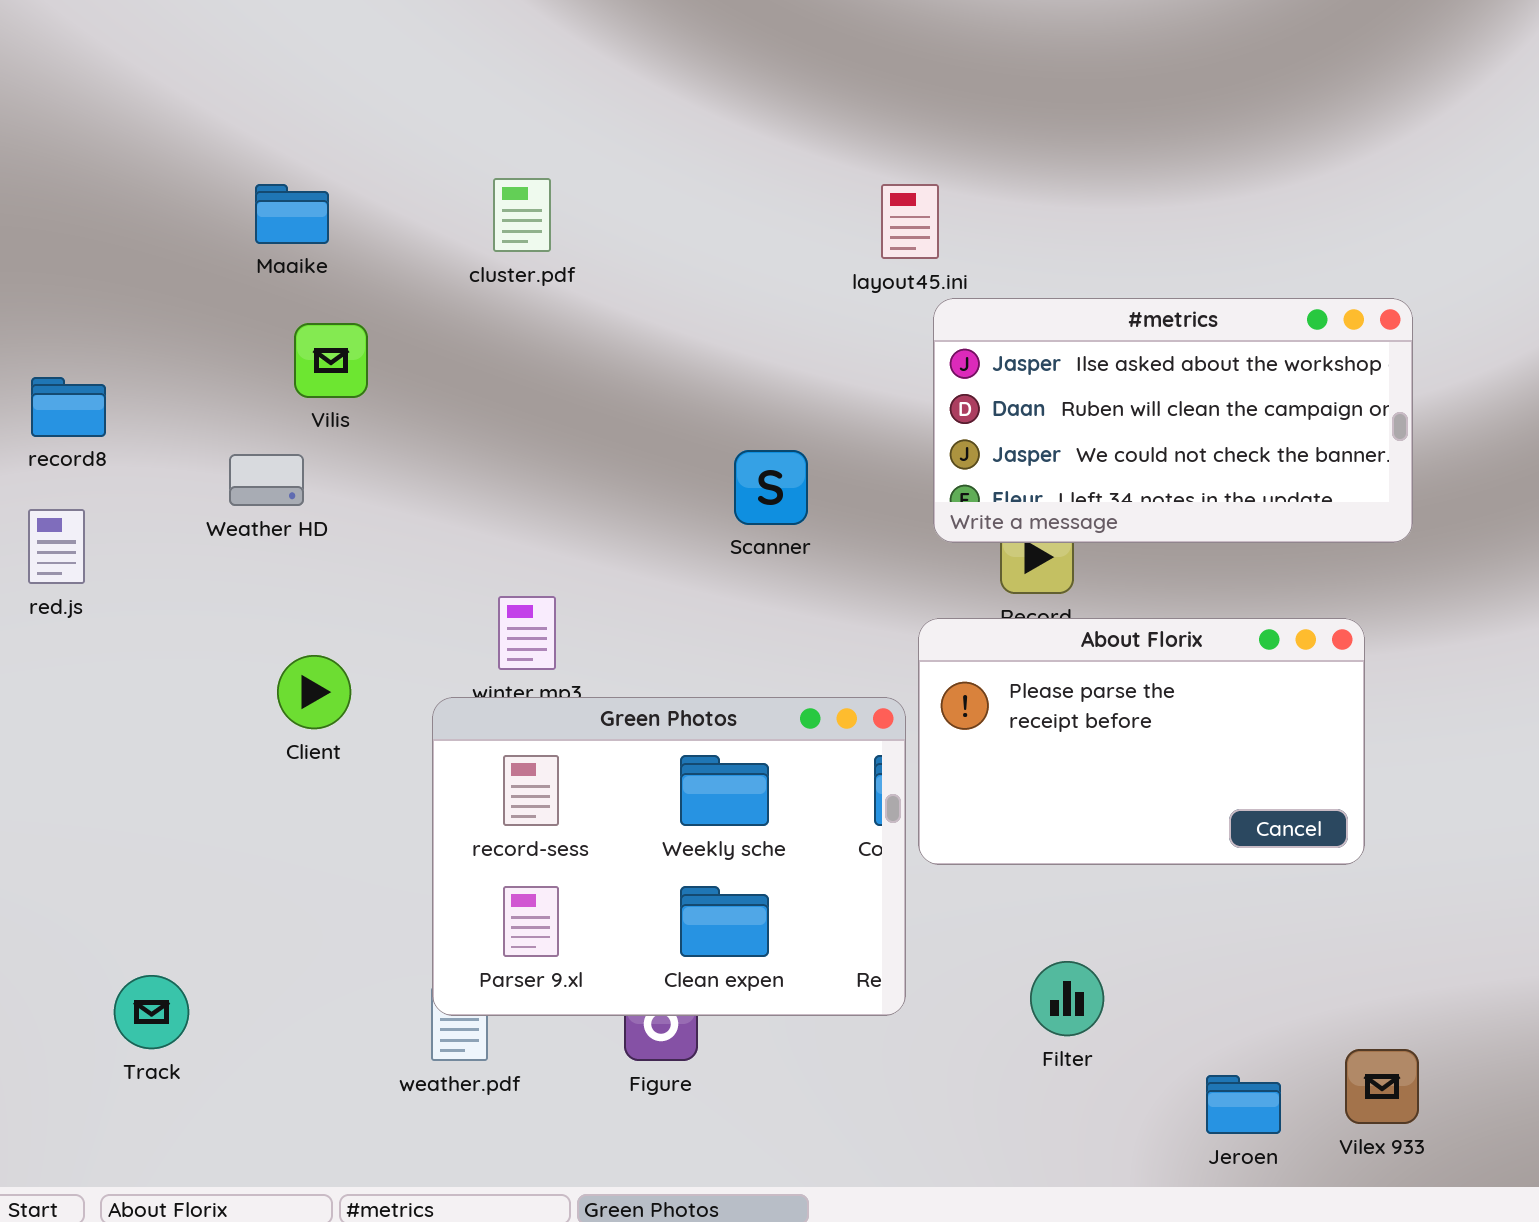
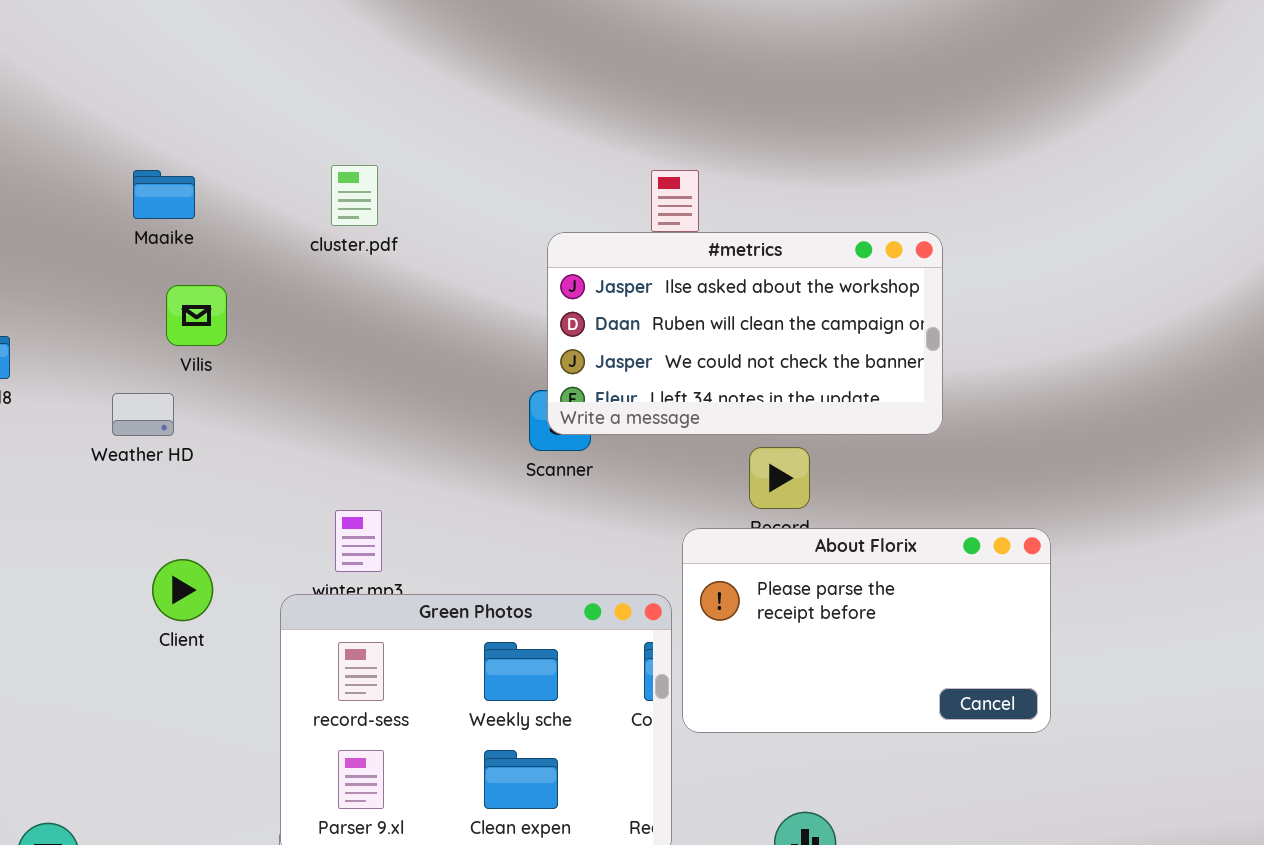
#metrics: [933,298,1413,543] -> [547,232,943,435], moved

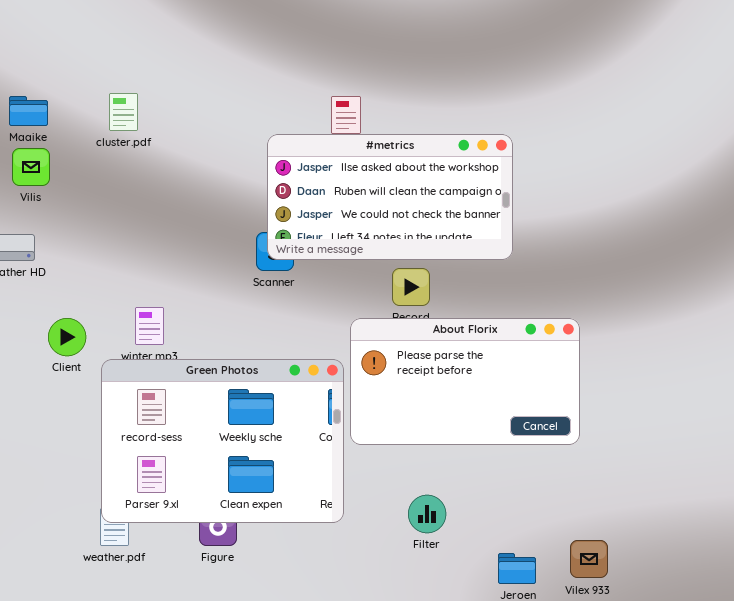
cluster.pdf: [331,165,378,226] -> [109,93,138,131], moved
Vilis: [166,285,227,346] -> [12,148,50,186], moved
Client: [152,559,213,621] -> [48,318,86,356], moved

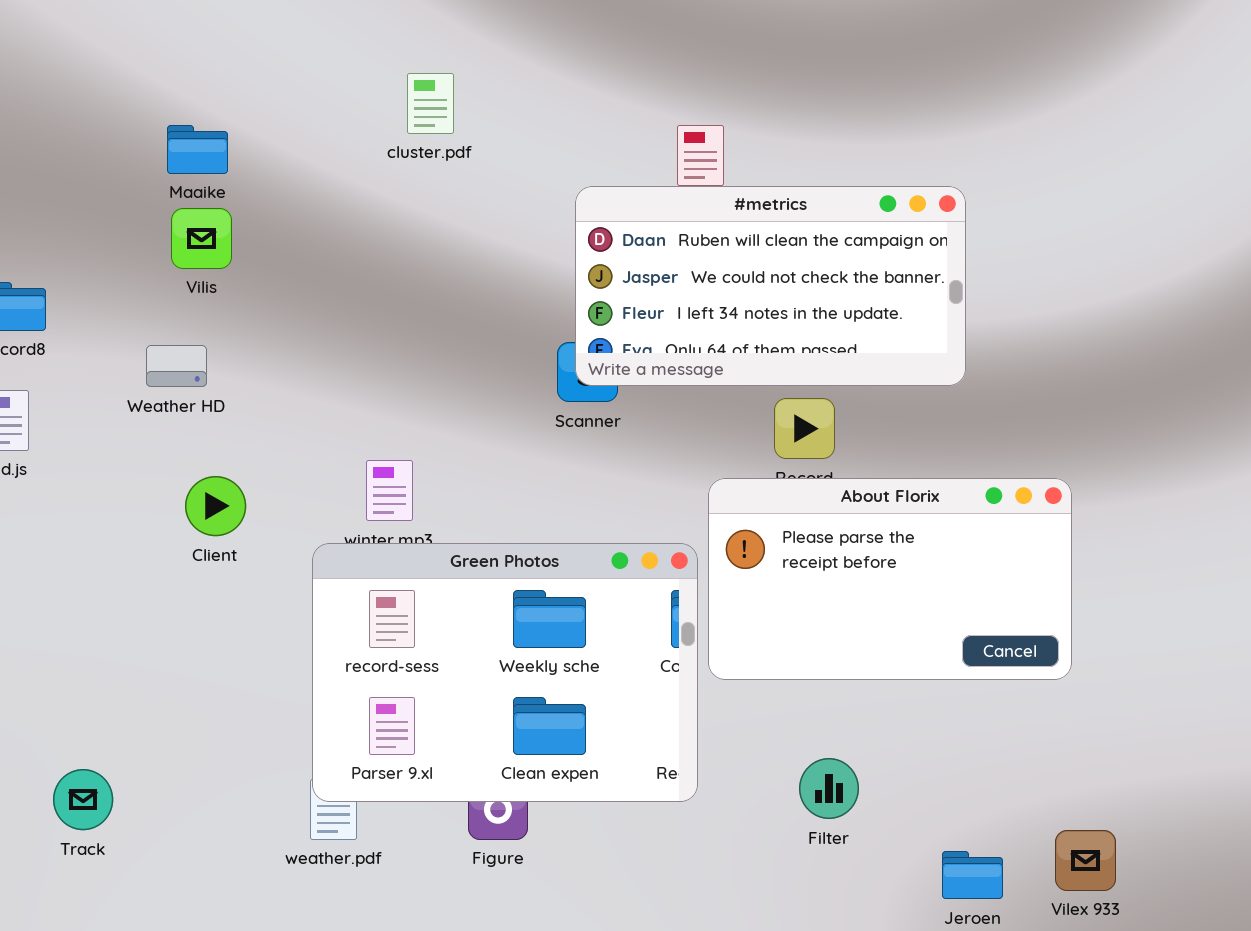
cluster.pdf: [109,93,138,131] -> [407,73,454,134], moved
#metrics: [267,134,513,260] -> [575,186,966,386], scrolled down 1 row
Client: [48,318,86,356] -> [185,476,246,536], moved

